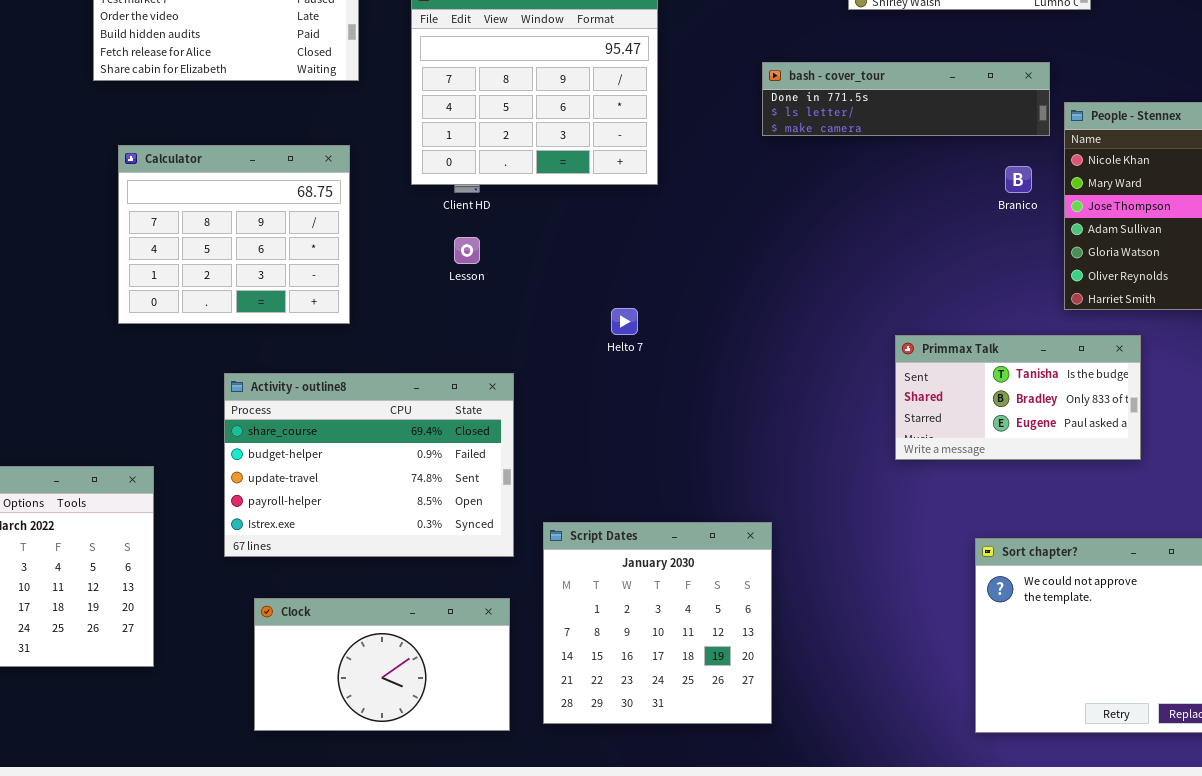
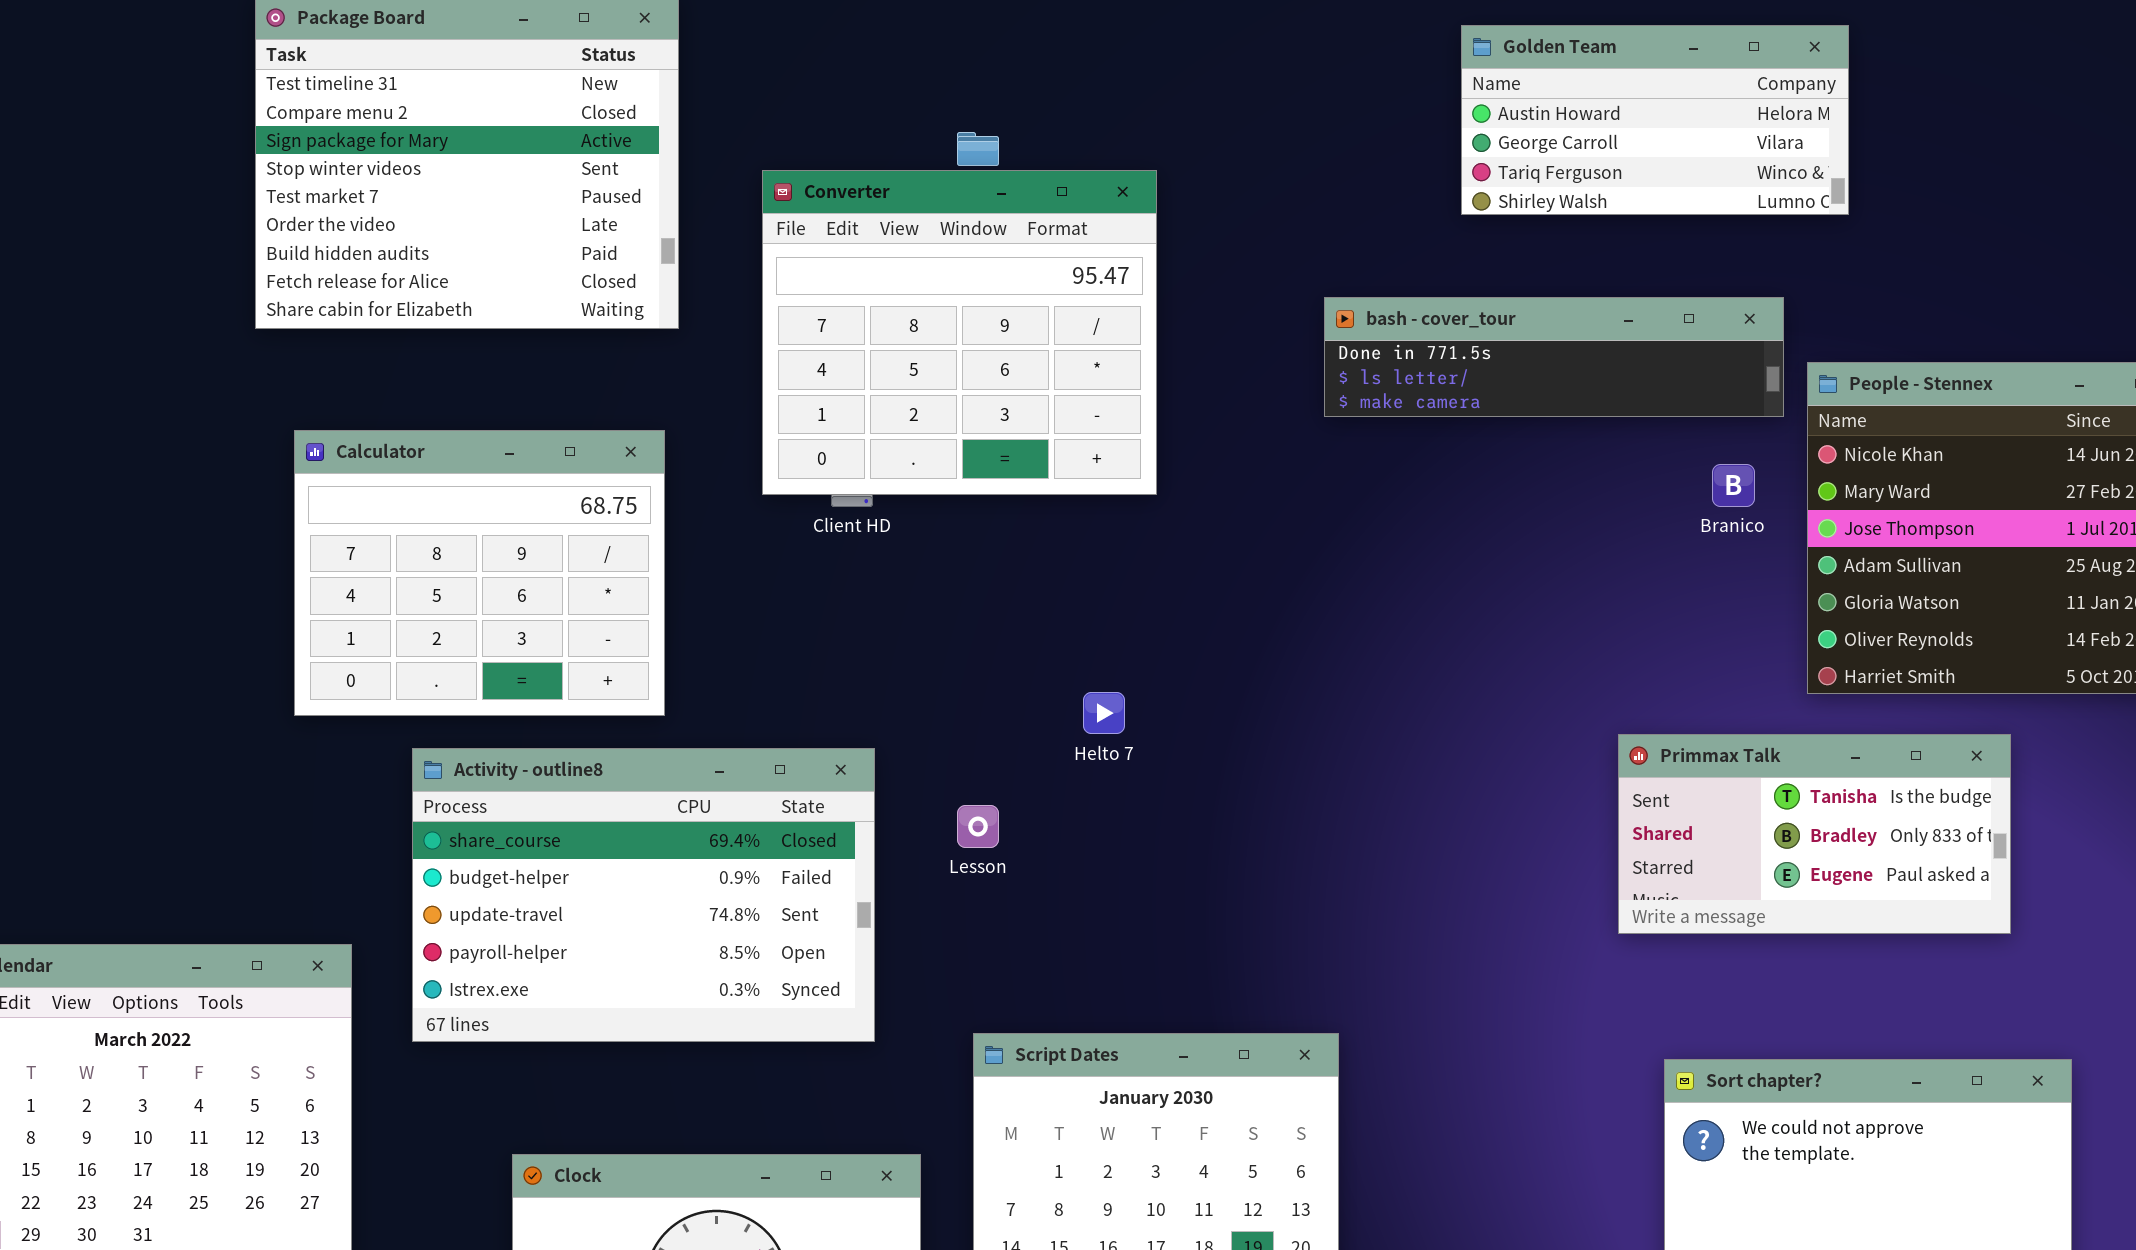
Lesson: [454,237,480,264] -> [957,805,999,848], moved
Primmax Talk: [895,335,1141,460] -> [1618,734,2011,934], moved
Activity - outline8: [224,373,514,557] -> [412,748,875,1042], moved

